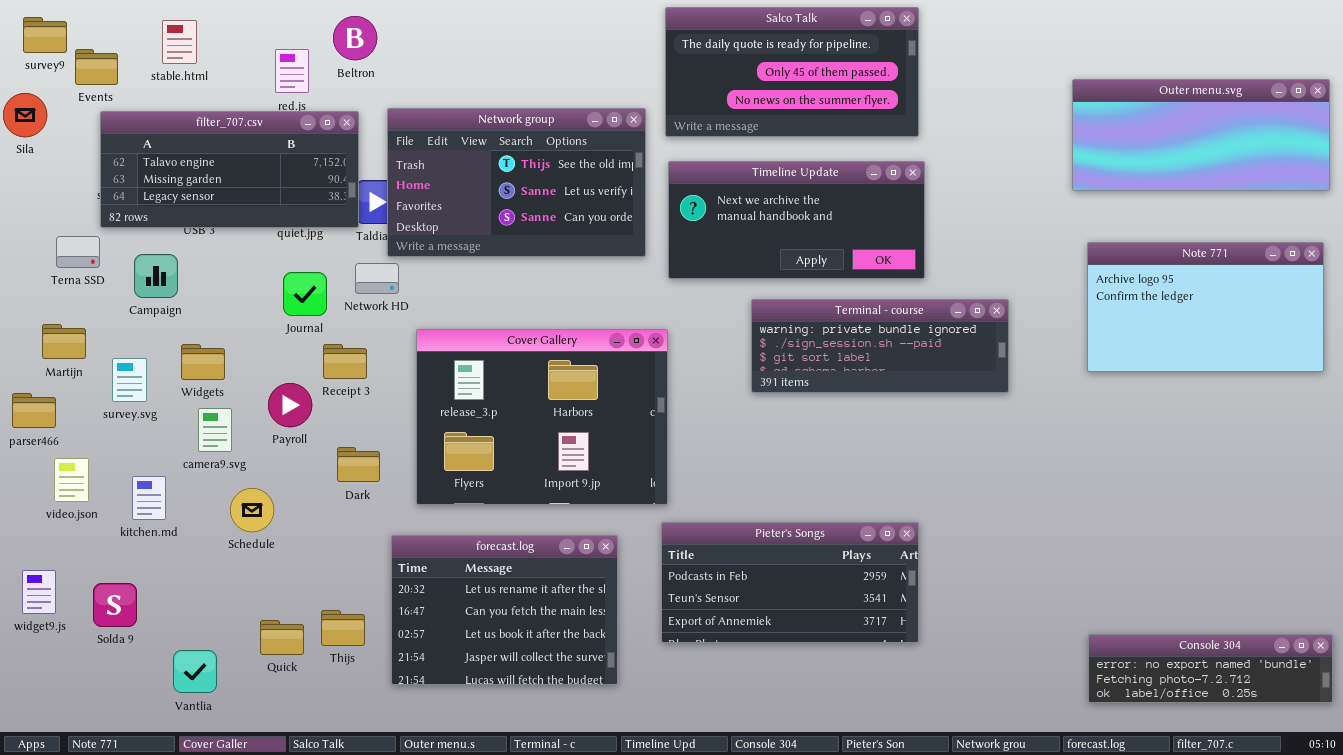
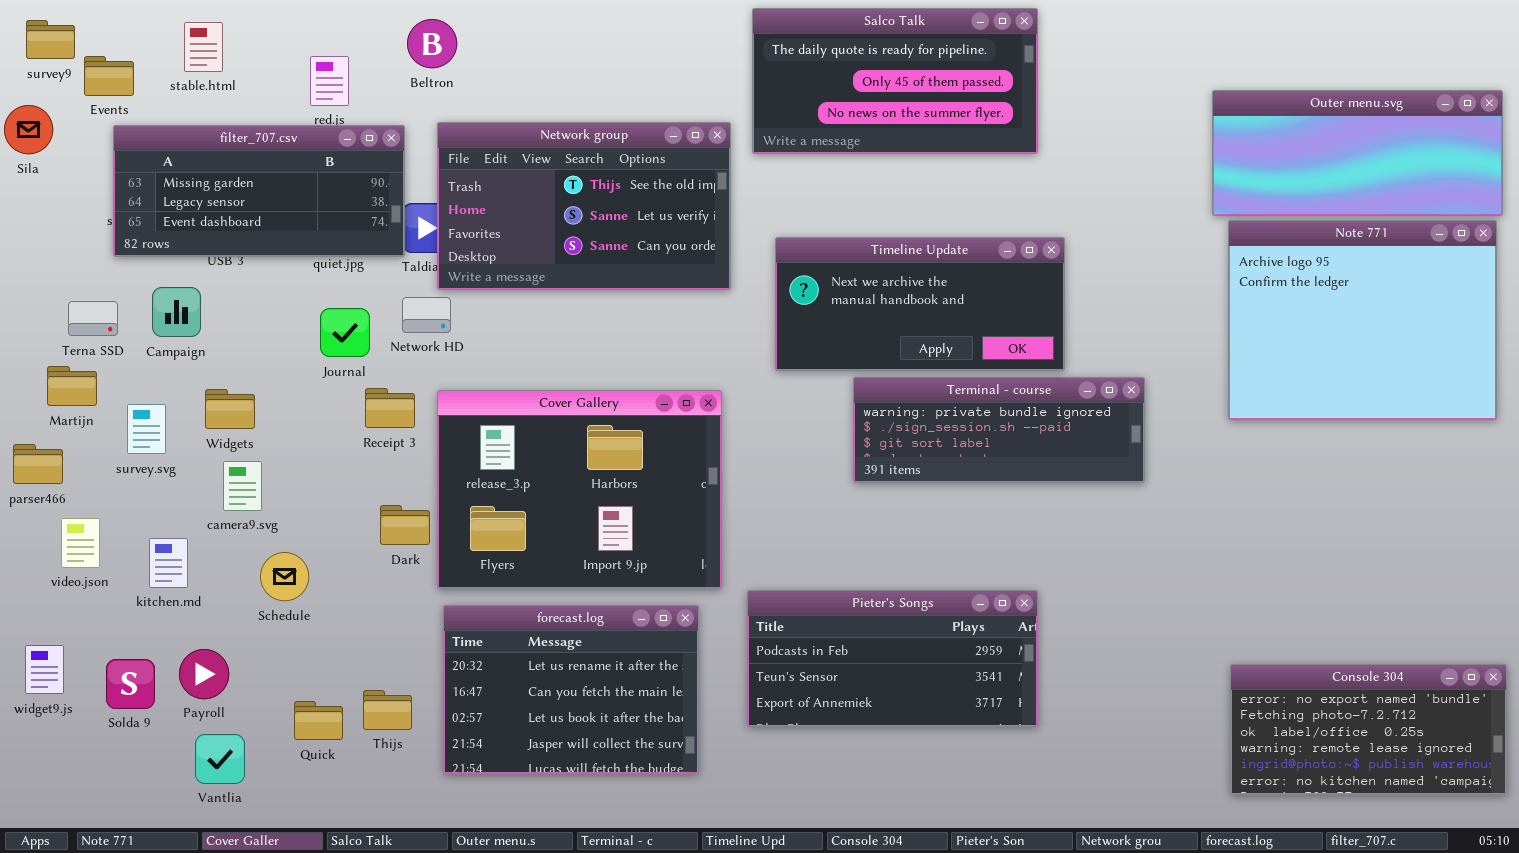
Beltron: [333,16,377,60] -> [407,19,457,68], moved
filter_707.csv: [100,111,359,228] -> [113,125,405,257], scrolled down 1 row
Timeline Update: [668,161,925,279] -> [775,237,1065,371], moved
Terna SSD: [56,236,100,268] -> [68,301,118,336], moved
Note 771: [1087,242,1324,372] -> [1228,220,1497,420], resized
Terminal - course: [751,299,1009,393] -> [853,377,1145,483], moved
Cover Gallery: [416,329,668,505] -> [437,390,722,589], moved
Payroll: [268,383,312,427] -> [179,649,229,699], moved
Console 304: [1088,634,1333,703] -> [1230,664,1507,795], resized

